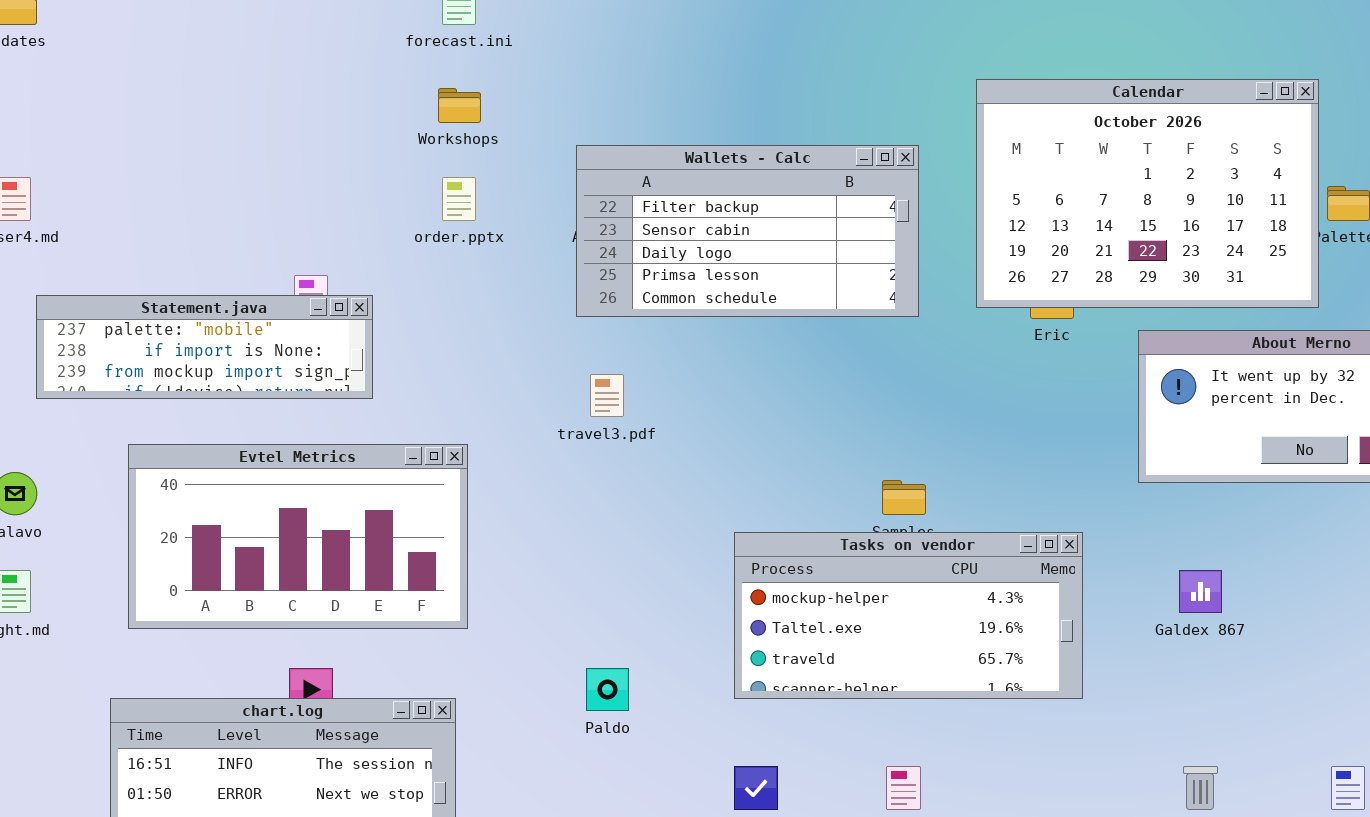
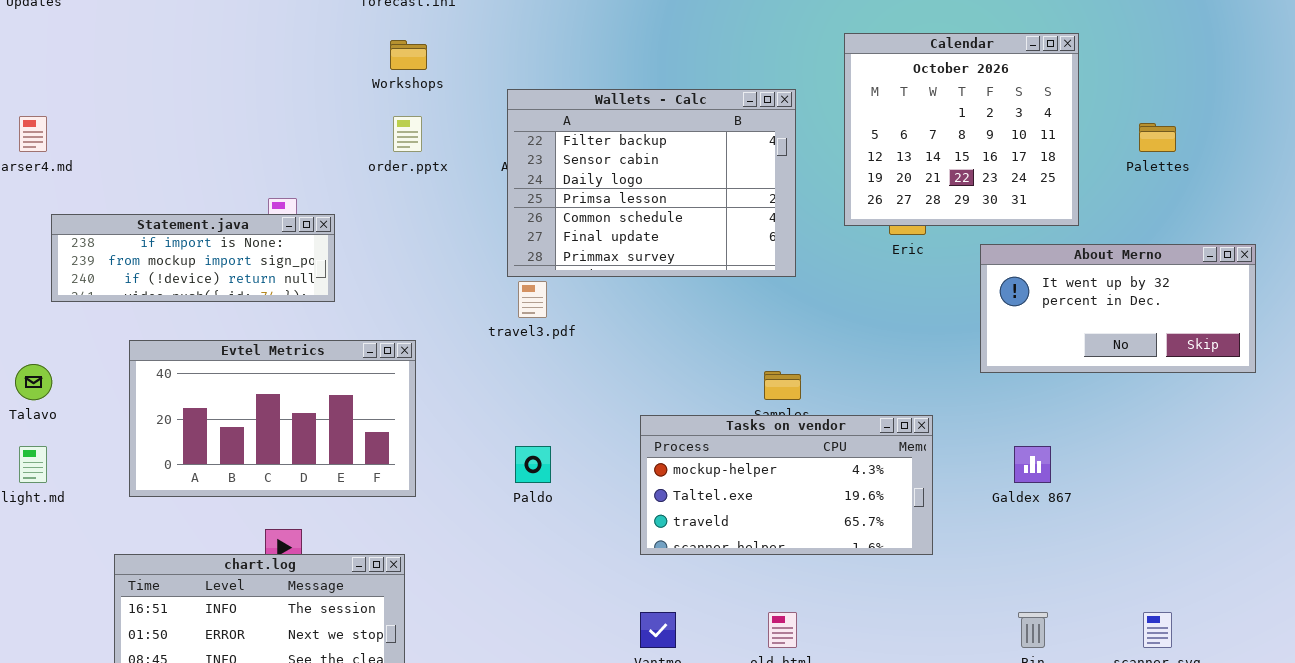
Calendar: [976,79,1319,308] -> [844,33,1079,226], resized
Wallets - Calc: [576,145,919,317] -> [507,89,796,277], resized
Statement.java: [36,295,373,399] -> [51,214,335,302], scrolled down 1 row
Paldo: [586,668,629,711] -> [515,446,551,483], moved

